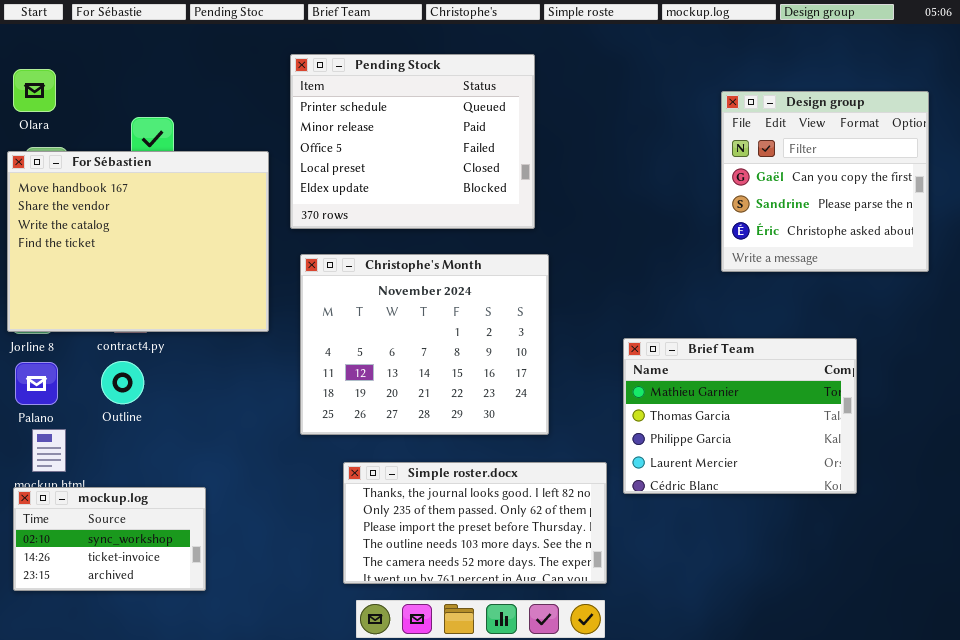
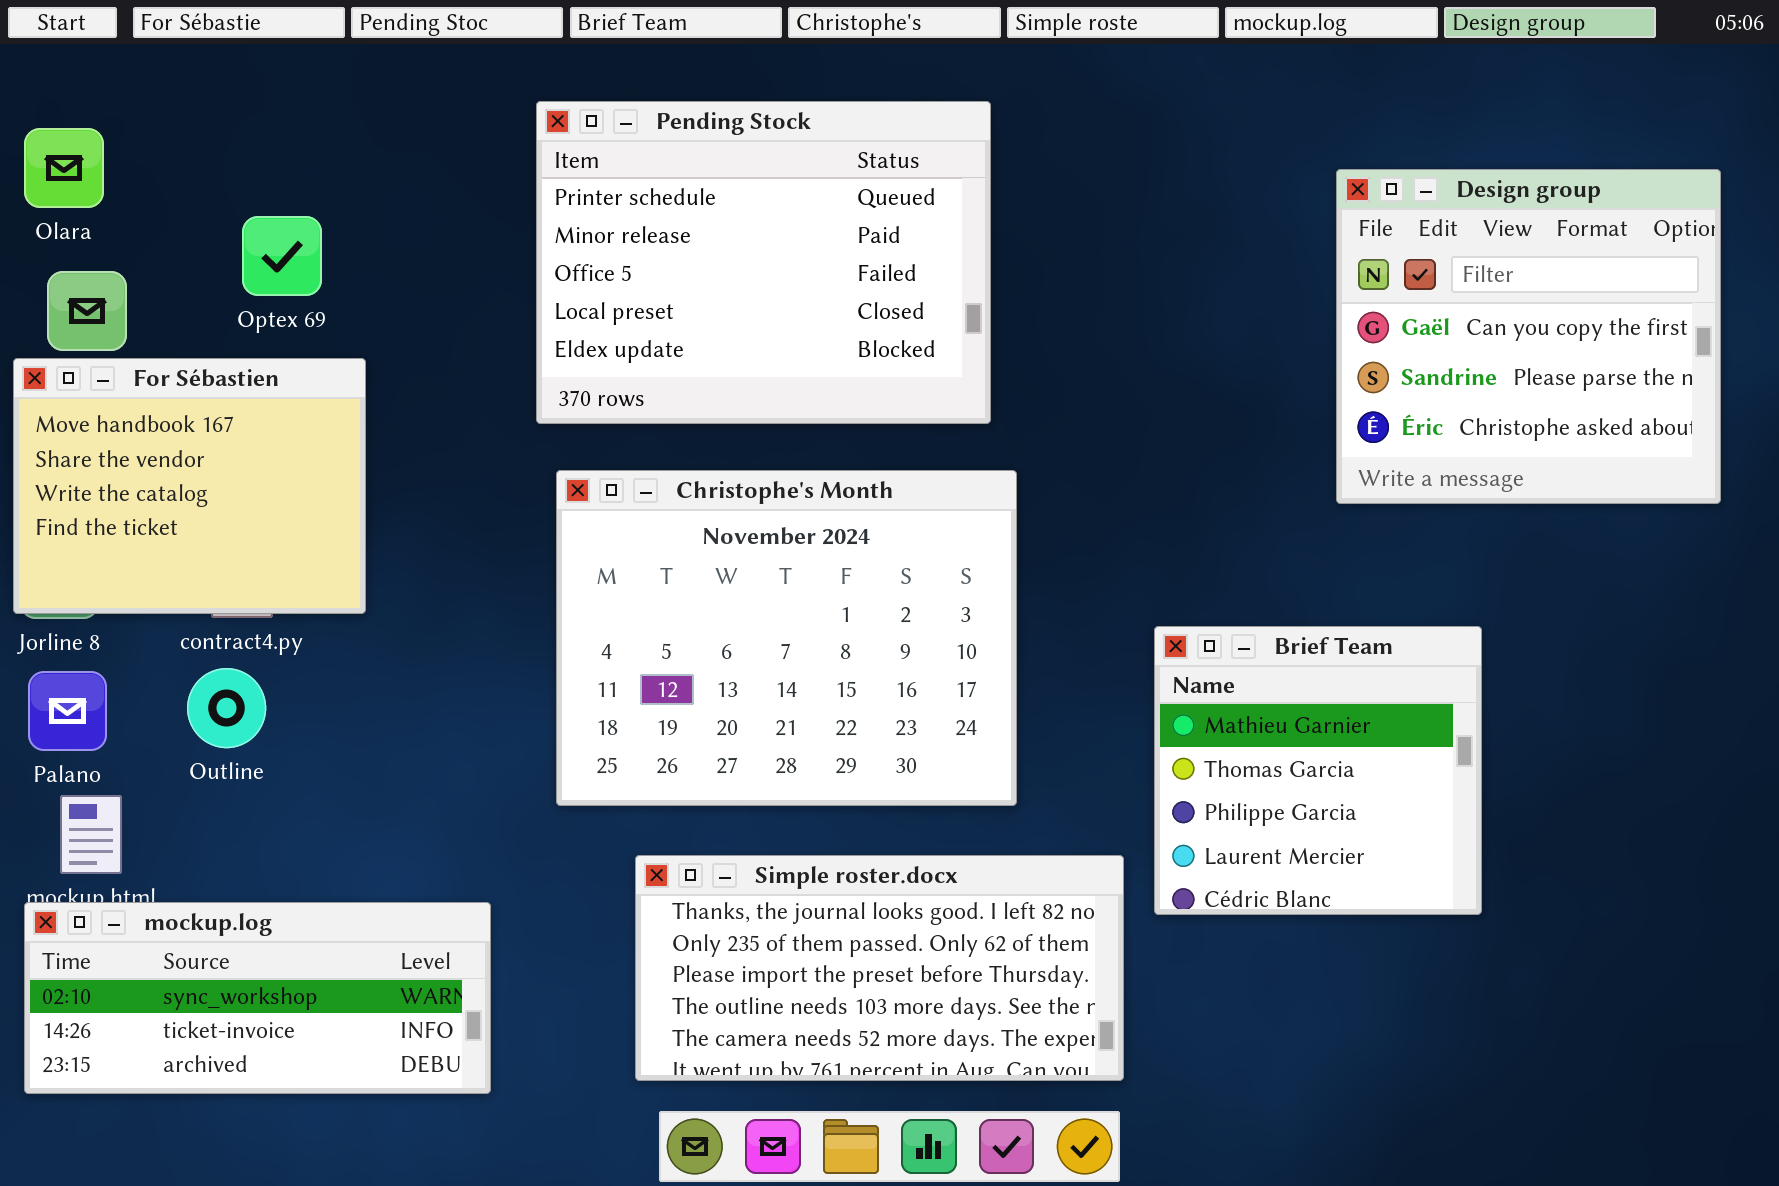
For Sébastien: [7,151,269,332] -> [13,358,366,614], resized
Brief Team: [623,338,857,494] -> [1154,626,1482,915], resized
mockup.log: [13,487,206,591] -> [24,902,491,1094], resized

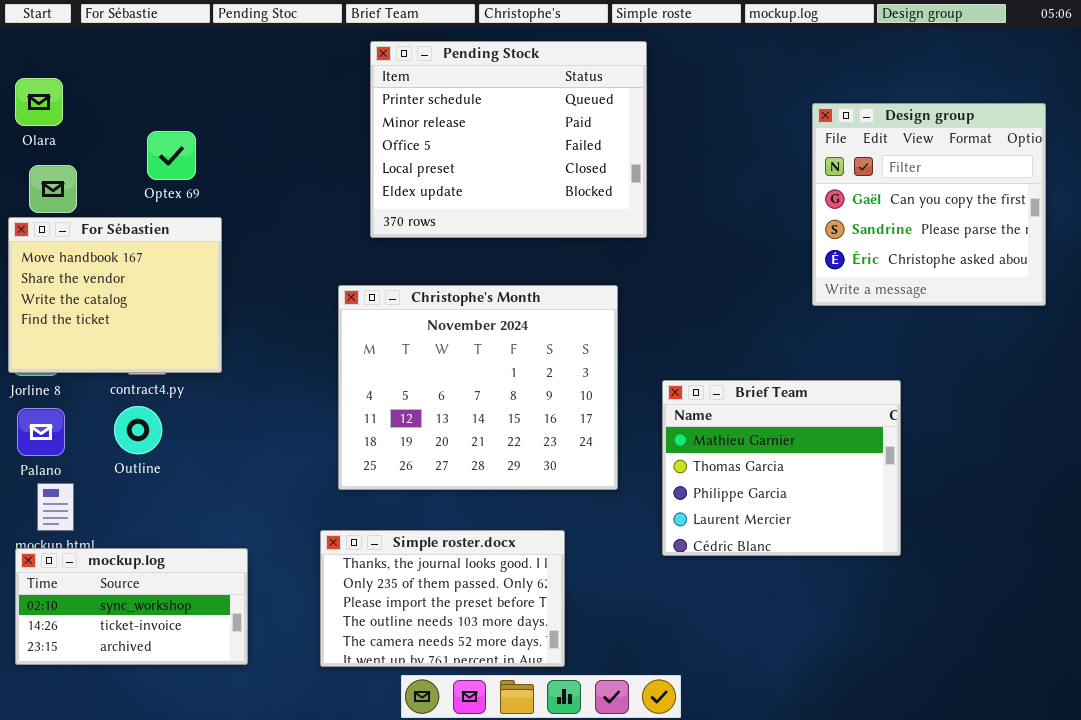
Pending Stock: [536,101,991,424] -> [370,41,647,238], moved
Brief Team: [1154,626,1482,915] -> [662,380,901,556], resized
Simple roster.docx: [635,855,1124,1081] -> [320,530,565,667], moved, resized
mockup.log: [24,902,491,1094] -> [15,548,248,665], resized

